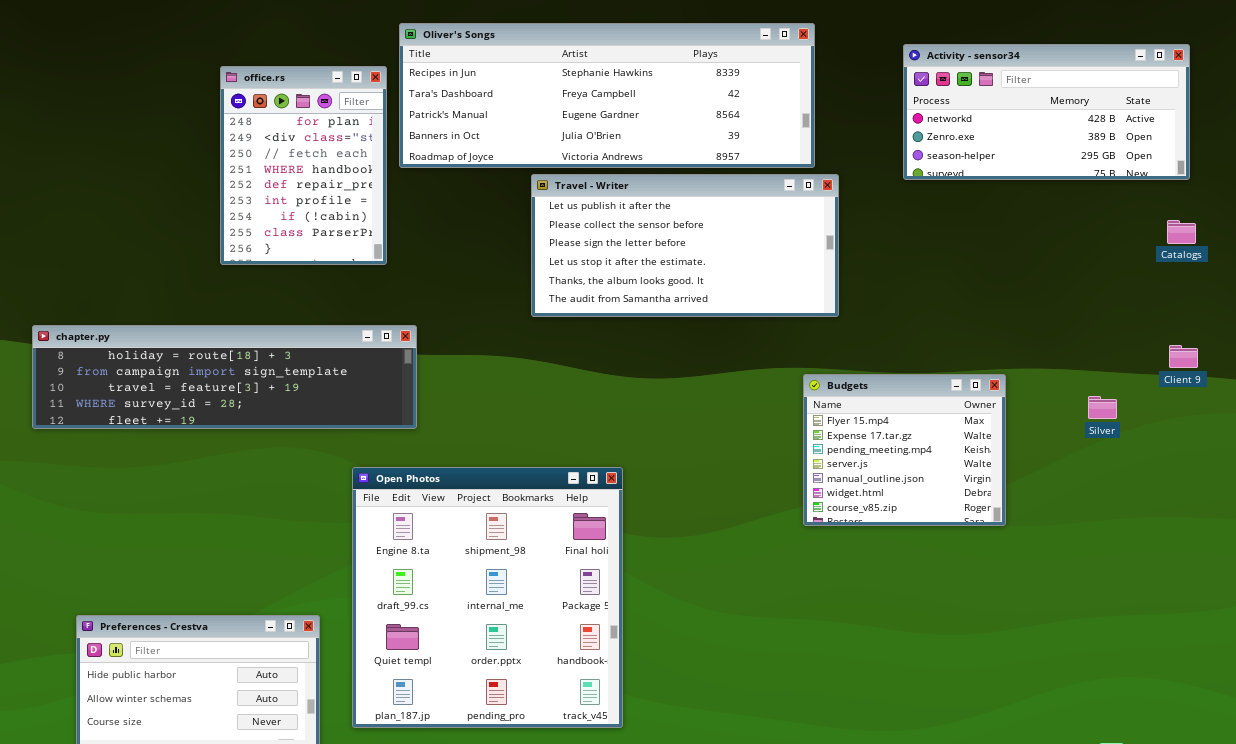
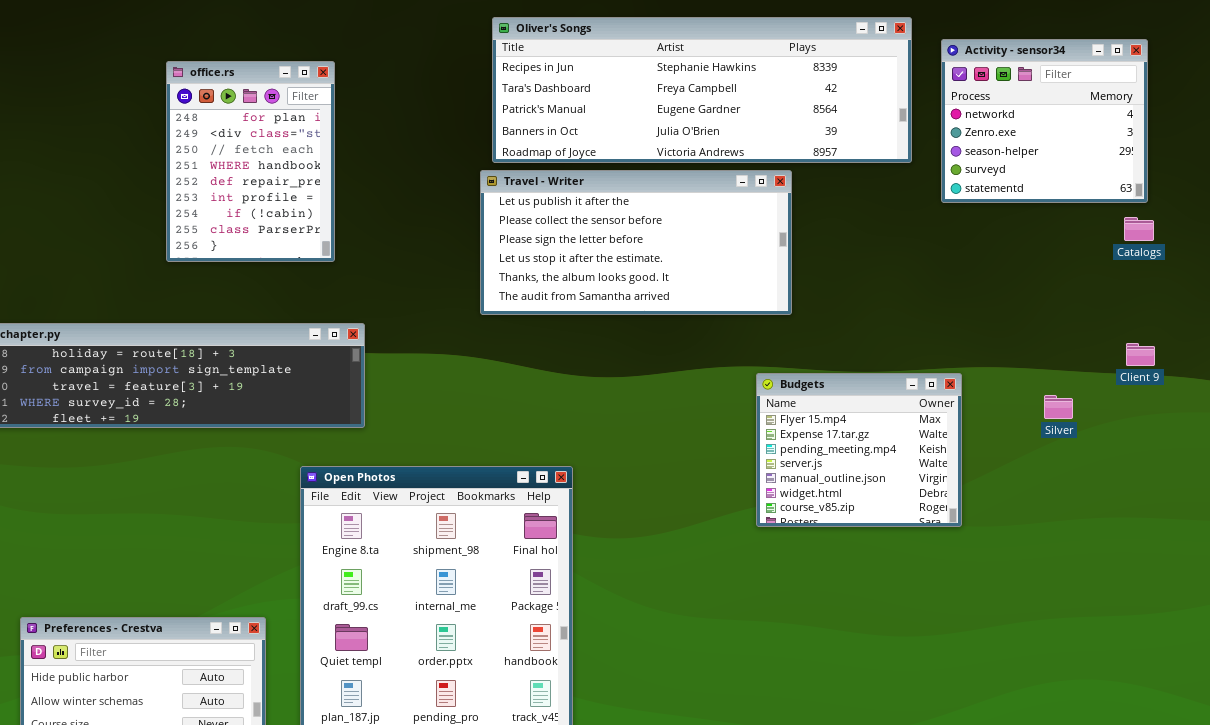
Oliver's Songs: [399,23,815,168] -> [492,17,912,163], moved
Activity - sensor34: [903,44,1190,180] -> [941,39,1148,203], resized

